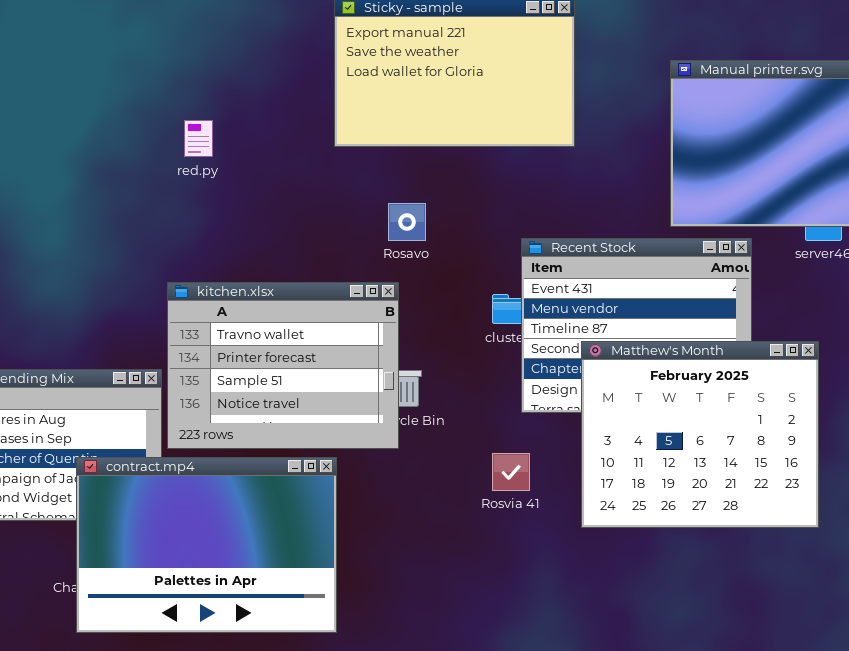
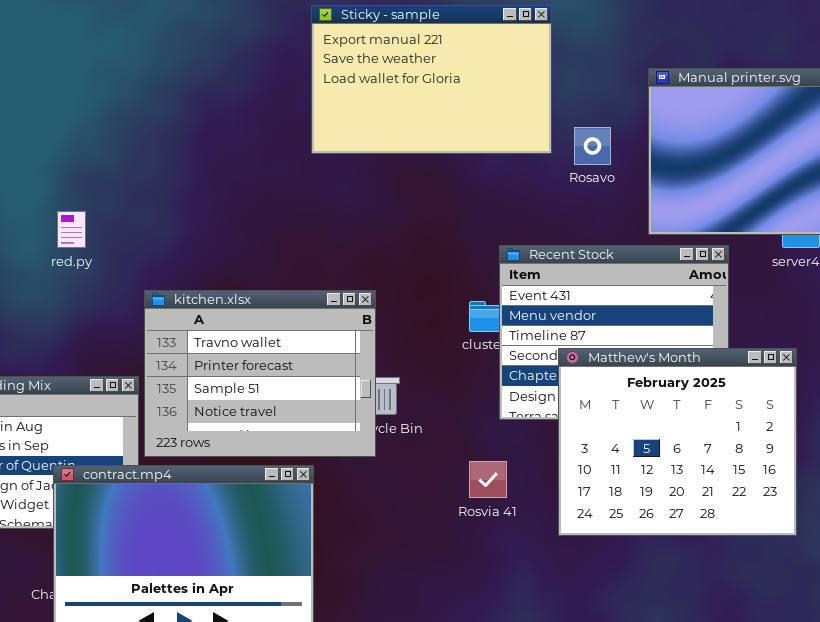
red.py: [184,120,213,157] -> [57,211,86,248], moved
Rosavo: [388,203,426,241] -> [574,127,611,165], moved

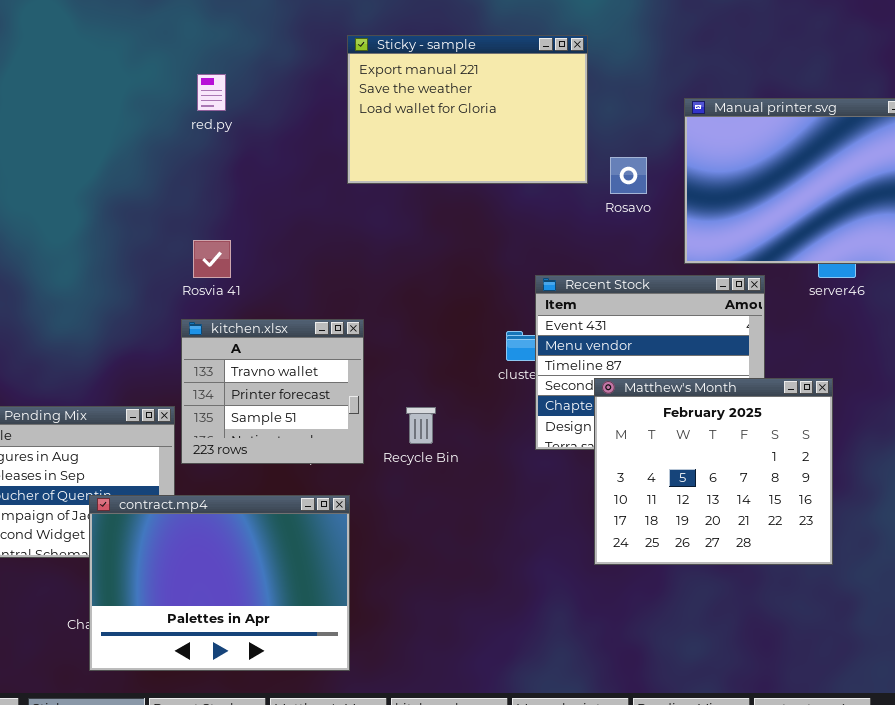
red.py: [57,211,86,248] -> [197,74,226,111], moved
kitchen.xlsx: [144,290,376,457] -> [181,319,364,464], resized
Rosvia 41: [469,461,507,498] -> [193,240,231,278], moved

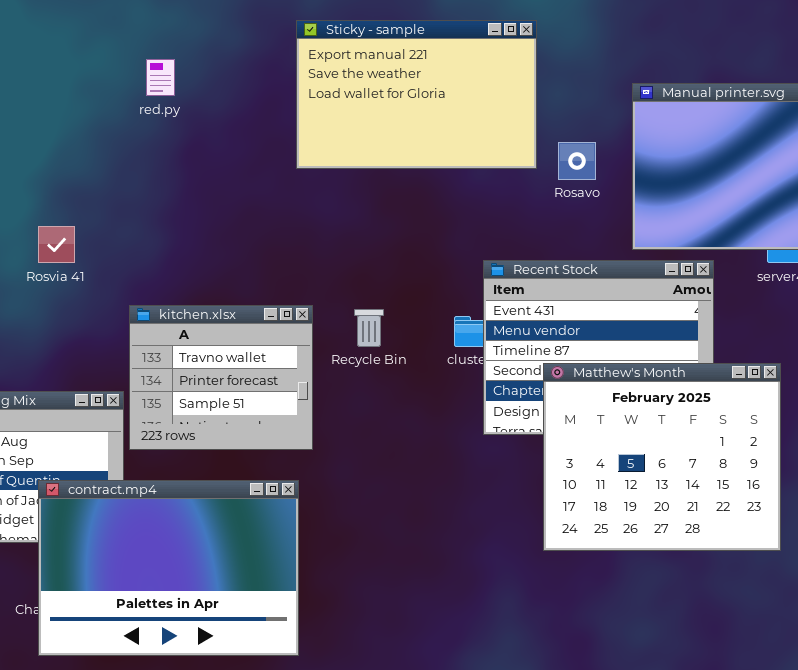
Rosvia 41: [193,240,231,278] -> [38,226,75,263], moved
Recycle Bin: [406,407,436,444] -> [354,309,384,347], moved

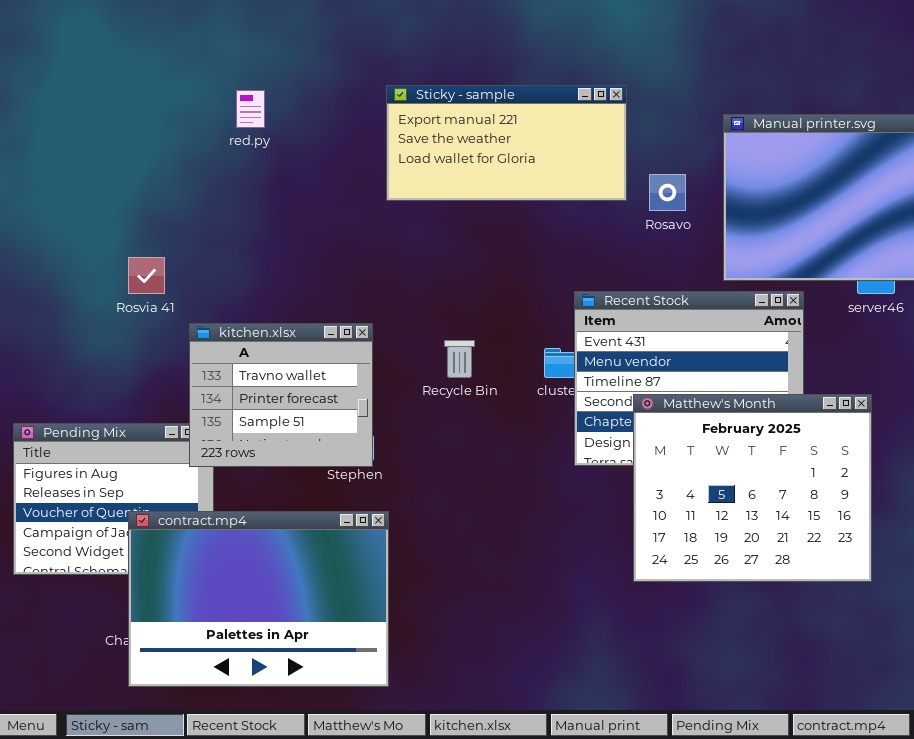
Sticky - sample: [296,20,537,169] -> [386,85,627,201], resized
kitchen.xlsx: [129,305,313,450] -> [189,323,373,467], moved

